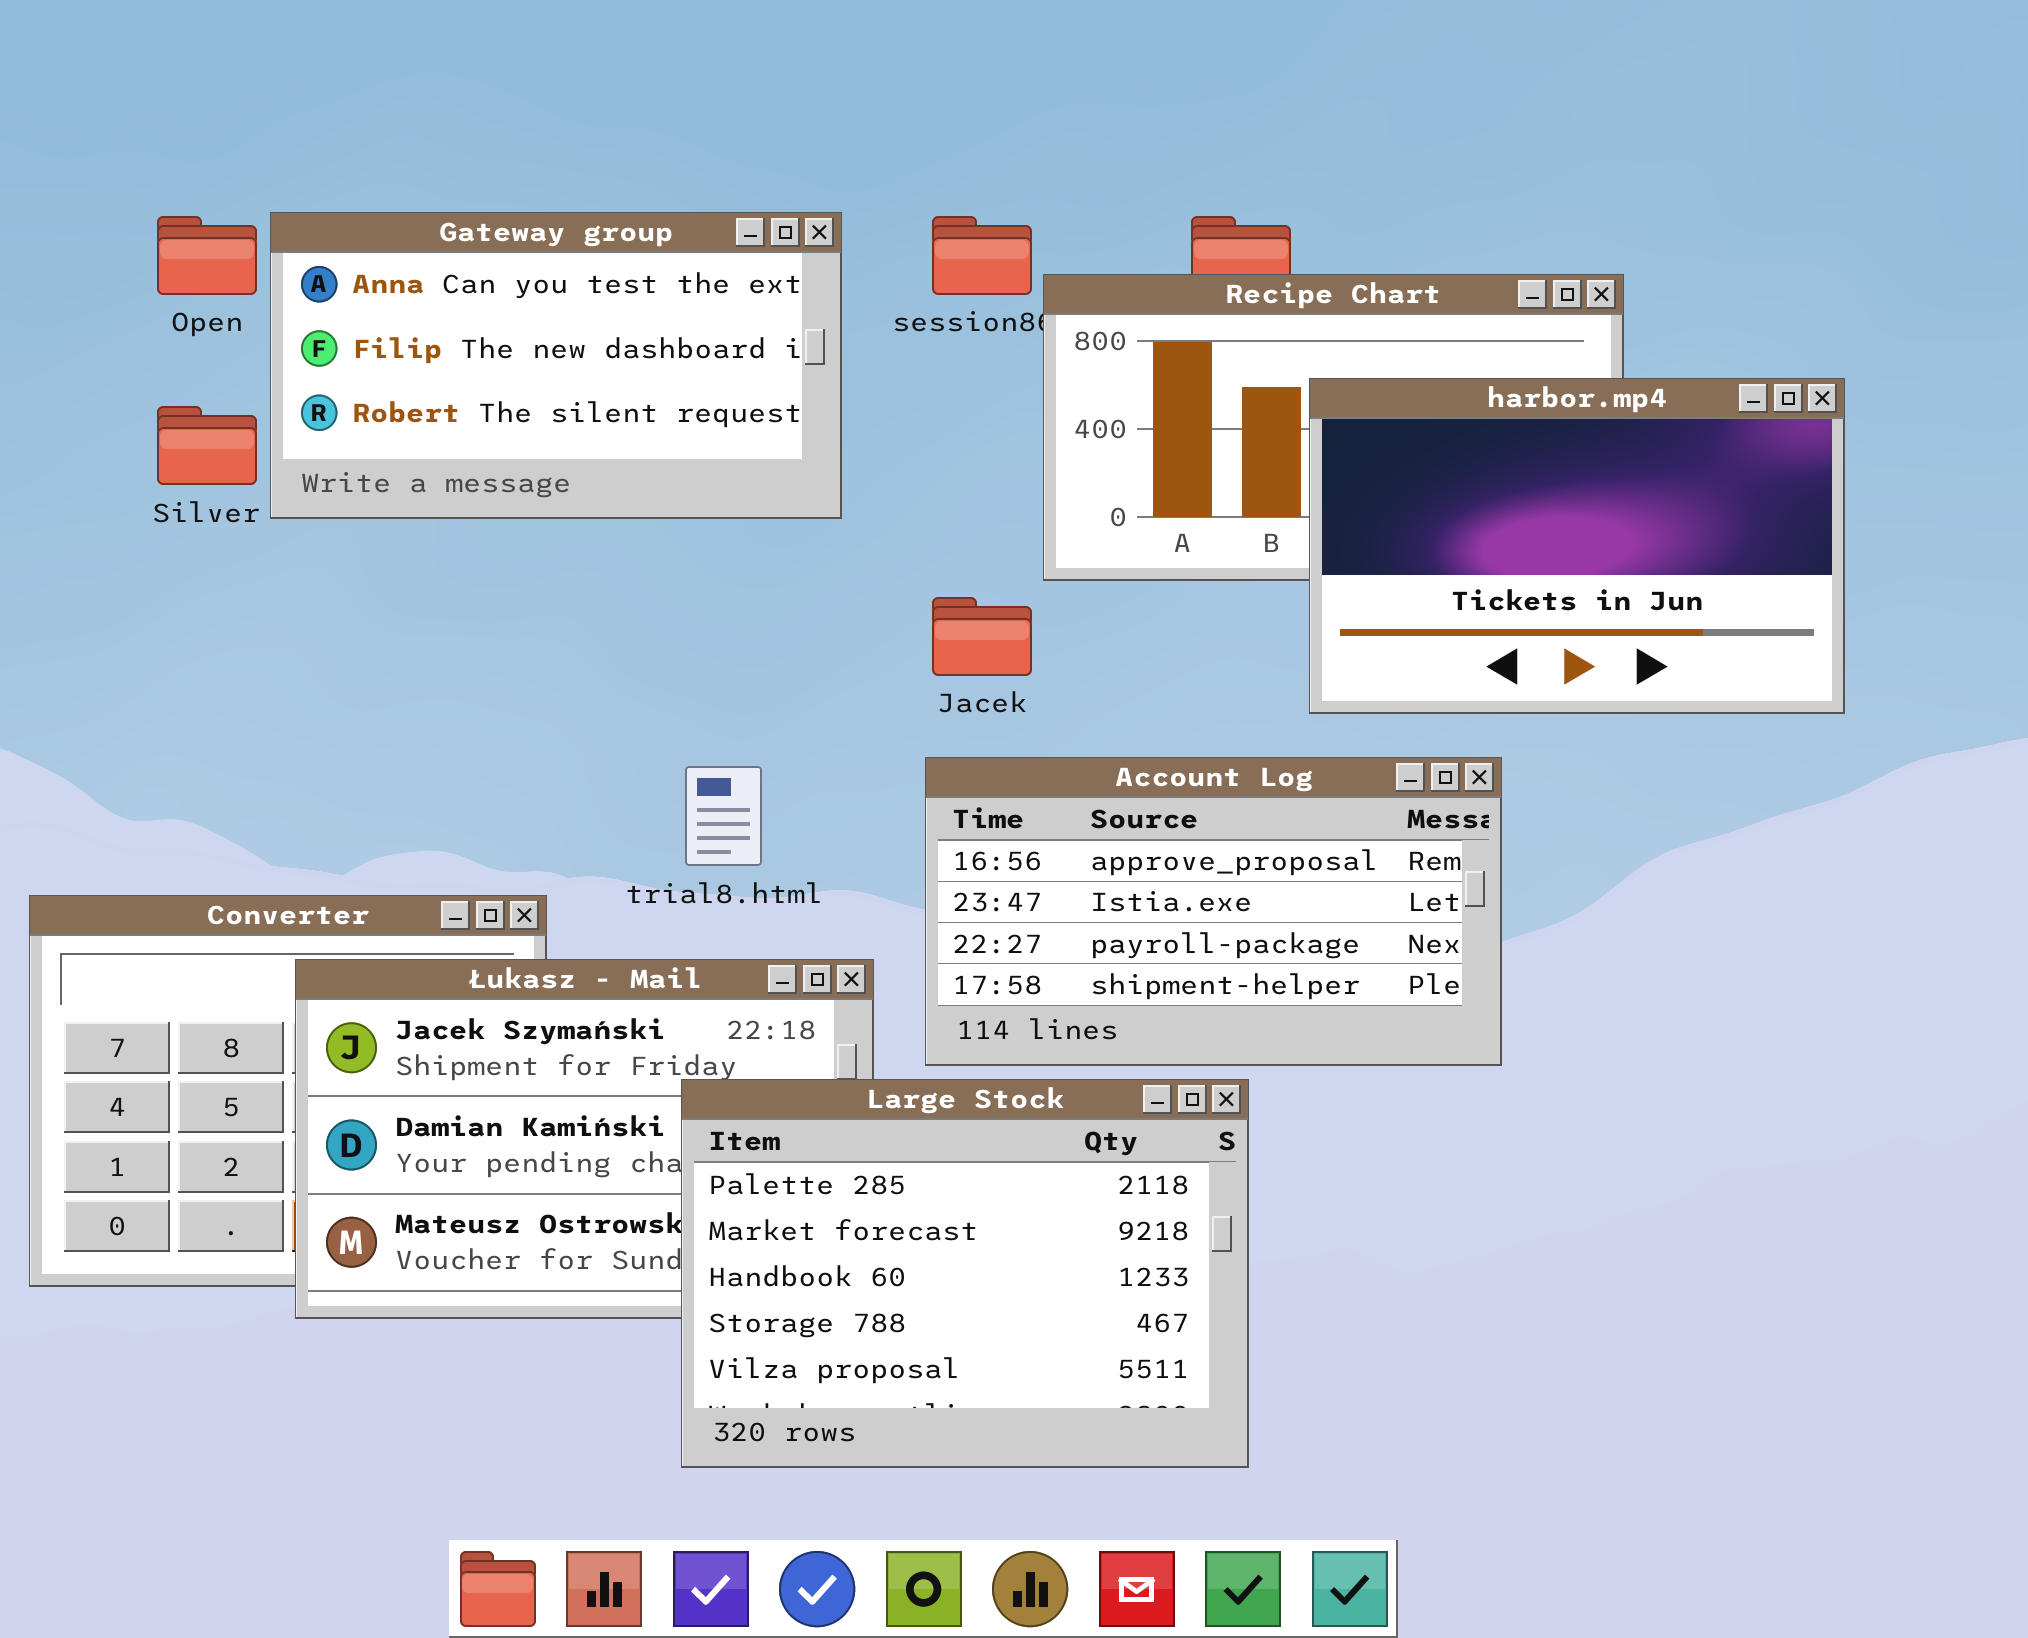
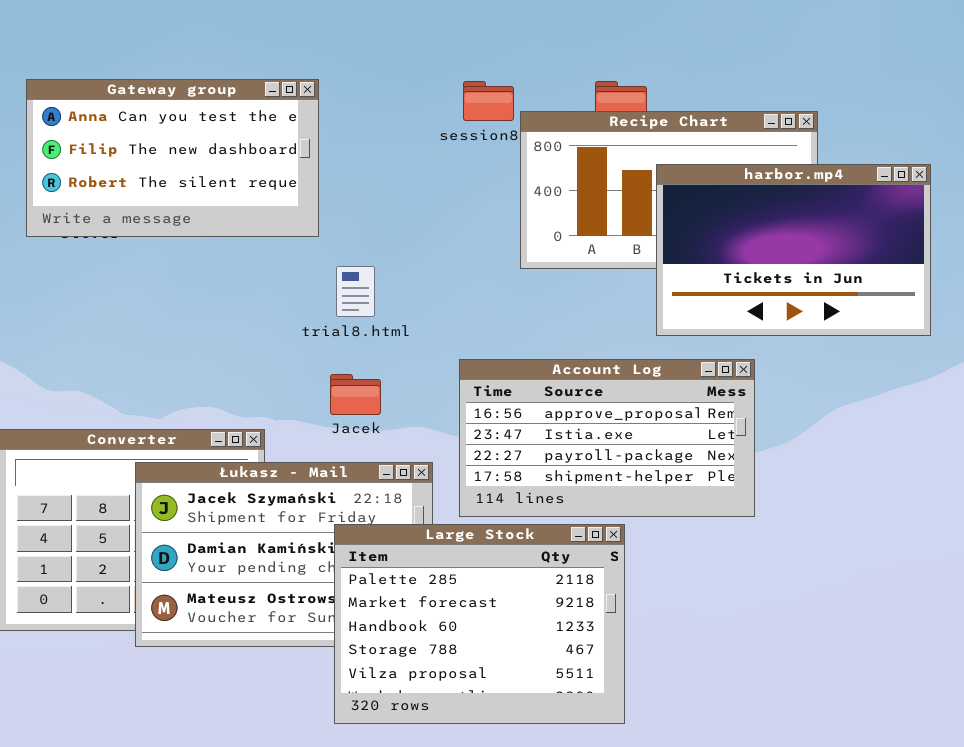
Gateway group: [270,212,842,519] -> [26,79,319,237], moved
Jacek: [932,597,1032,676] -> [330,374,381,415], moved
trial8.html: [685,766,762,866] -> [336,266,375,317], moved

